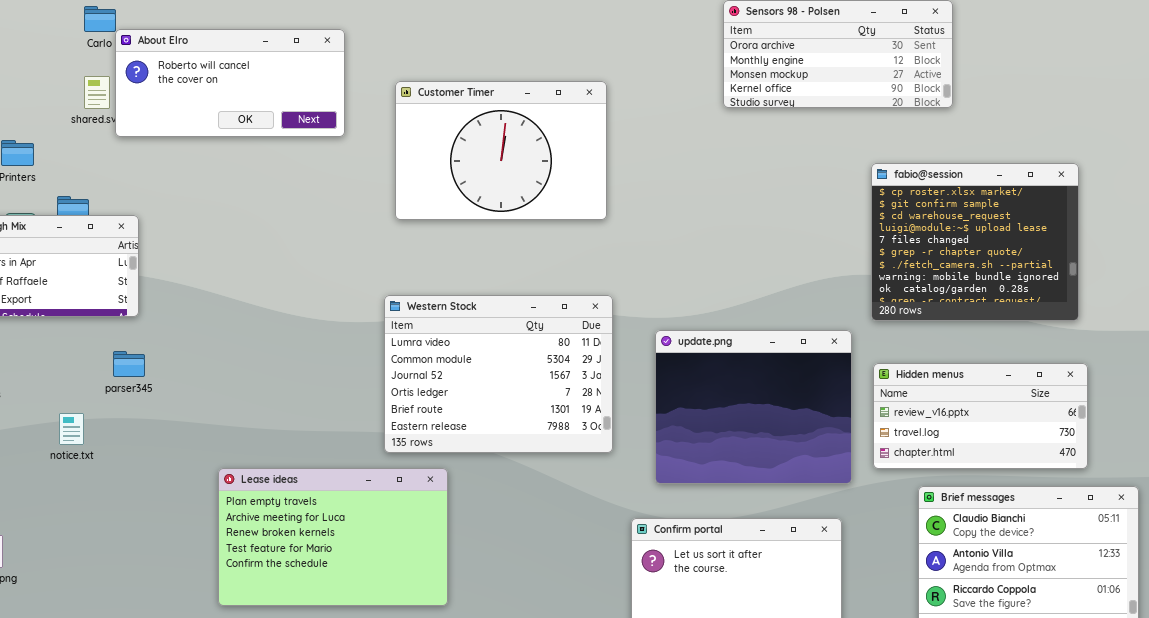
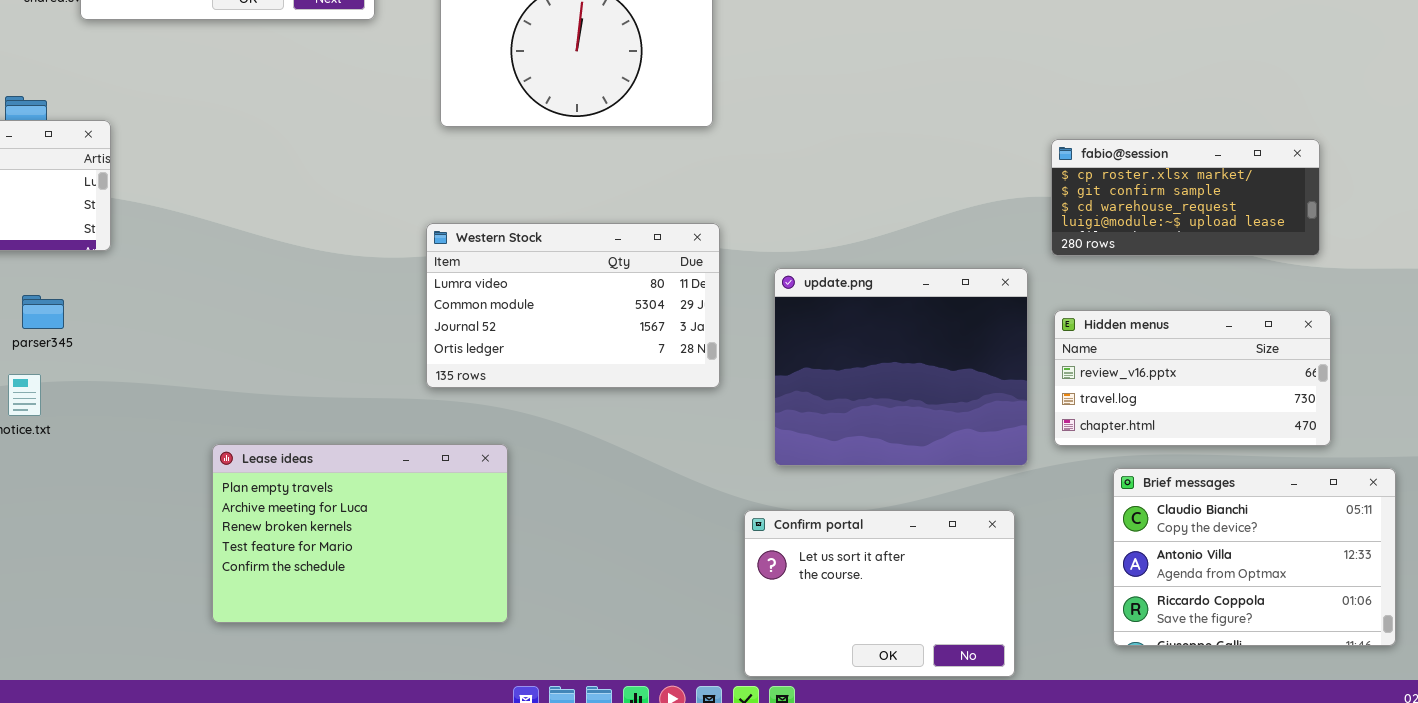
fabio@session: [871,163,1079,321] -> [1051,139,1320,256], resized
Western Stock: [384,295,613,453] -> [426,223,720,388], resized
parser345: [113,351,145,377] -> [22,295,64,329], moved

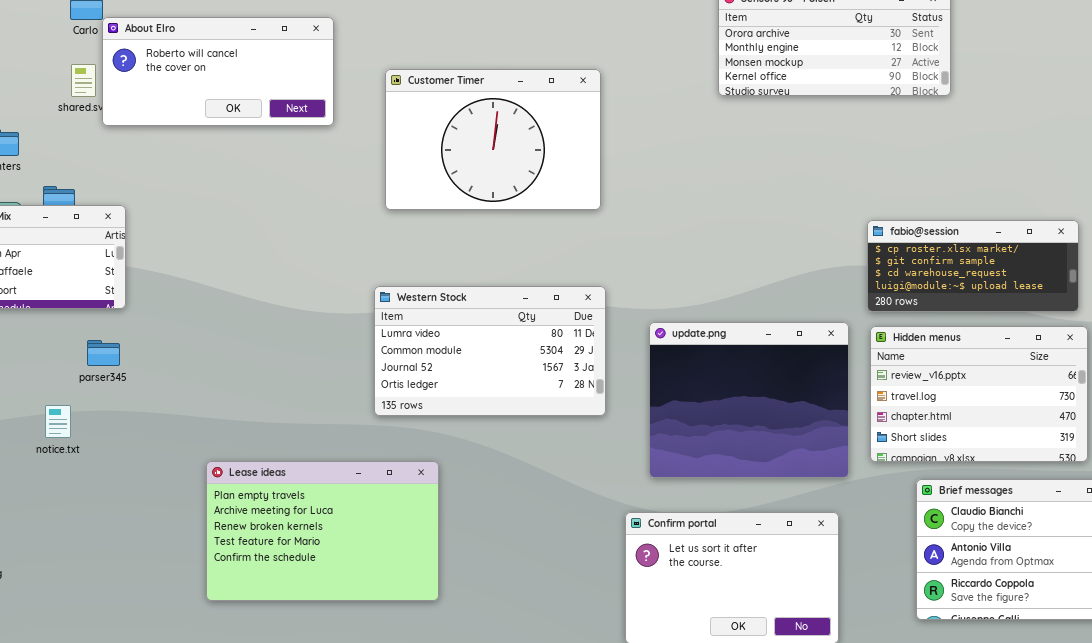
parser345: [22,295,64,329] -> [87,340,120,366], moved
Hidden menus: [1054,310,1331,446] -> [870,326,1088,462], resized

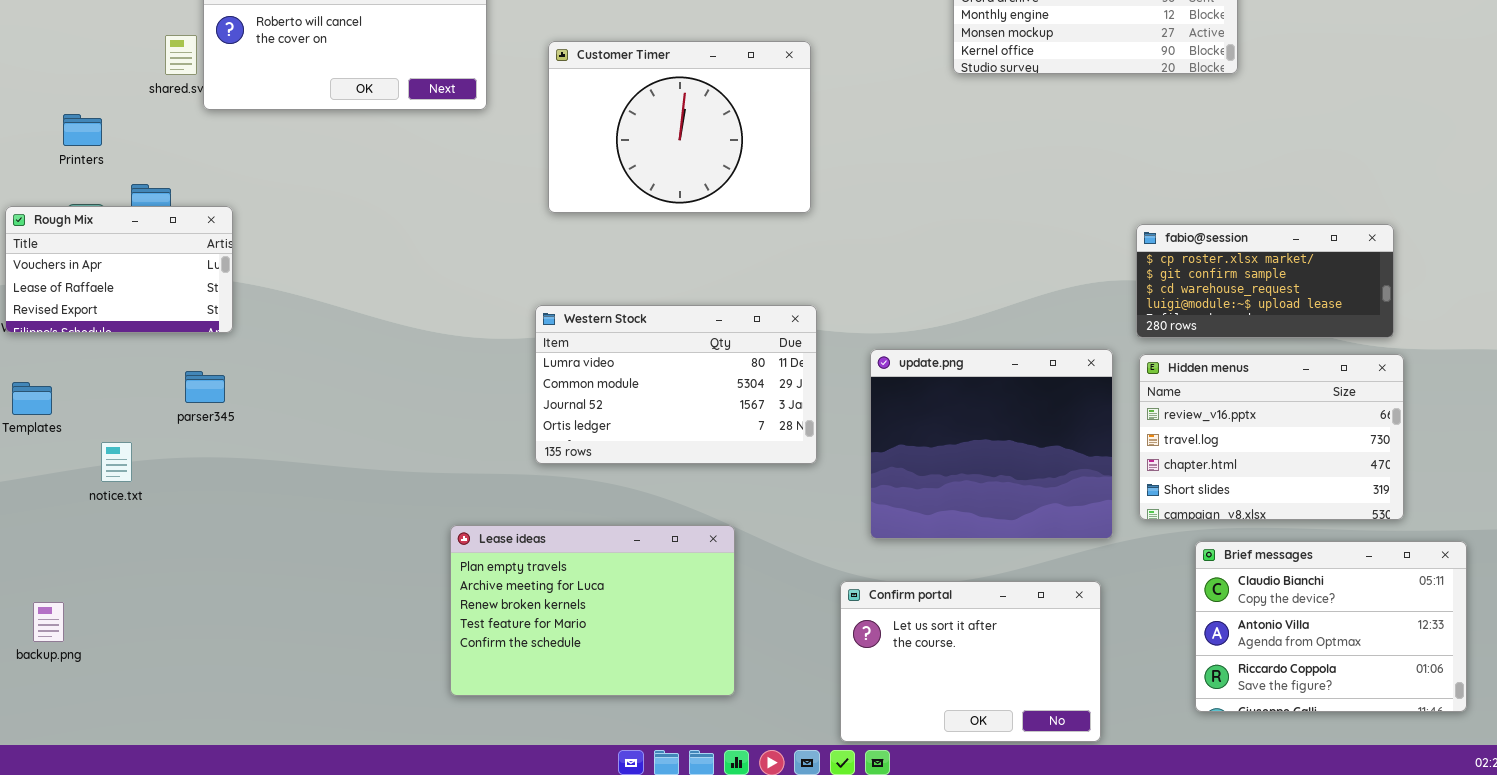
notice.txt: [45,405,71,438] -> [101,442,132,482], moved
Lease ideas: [206,461,439,601] -> [450,525,735,696], moved

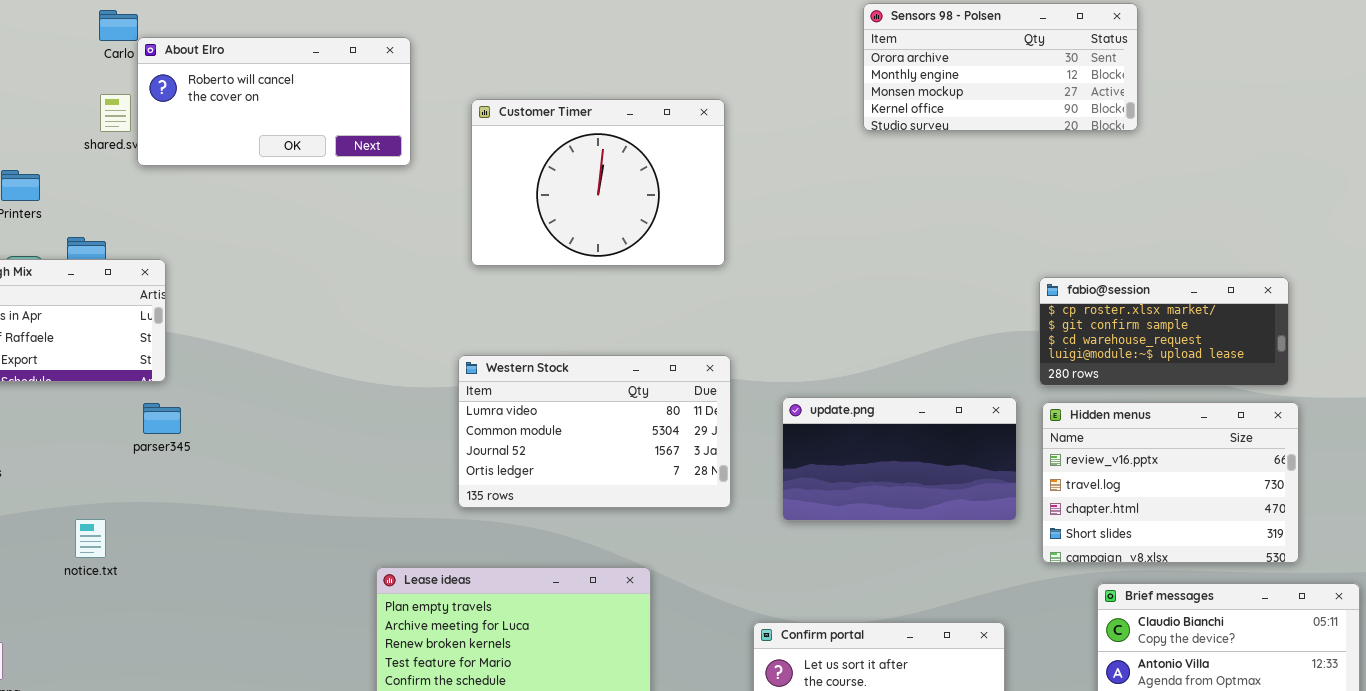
update.png: [870,349,1113,539] -> [782,397,1017,521], resized
parser345: [185,371,225,403] -> [143,403,181,434], moved
notice.txt: [101,442,132,482] -> [75,519,106,558], moved

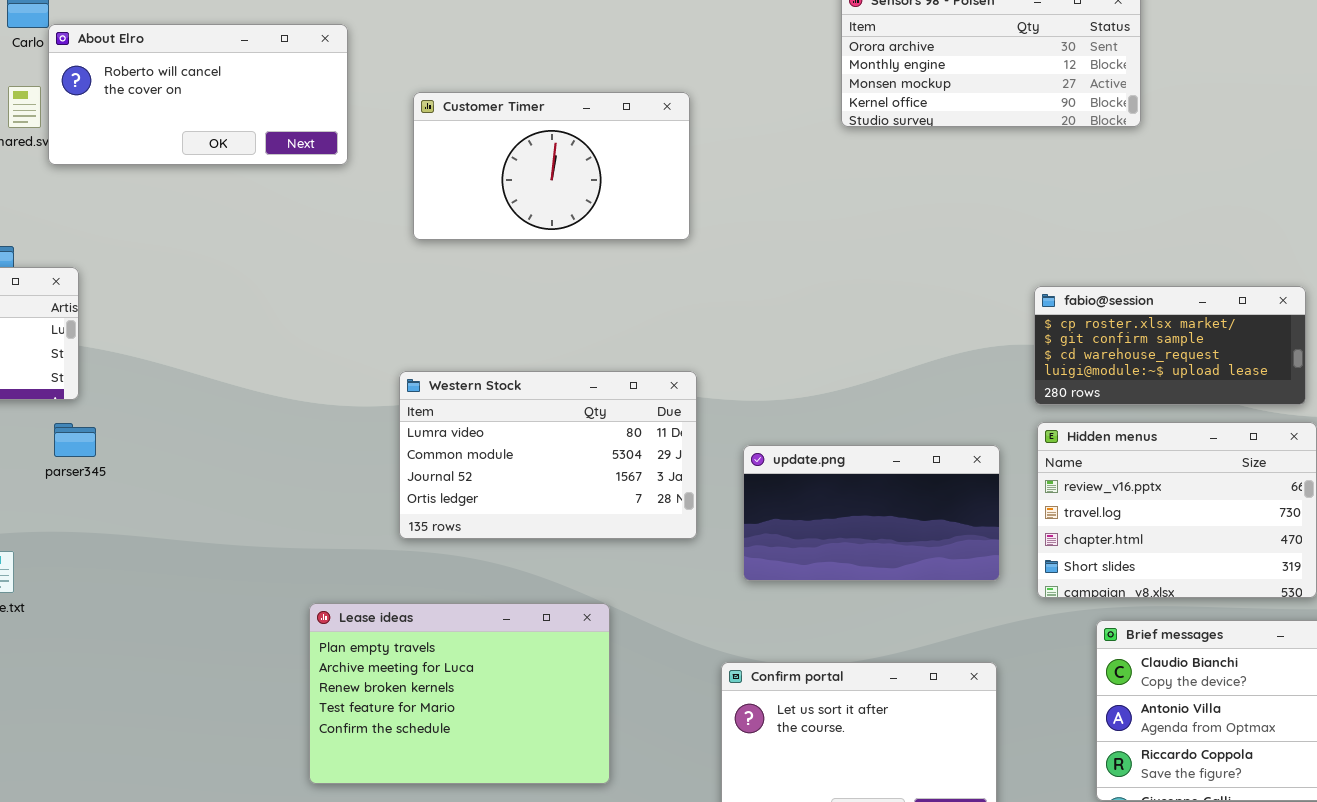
Customer Timer: [471,99,725,266] -> [413,92,690,240], resized
update.png: [782,397,1017,521] -> [743,445,1000,581], moved

